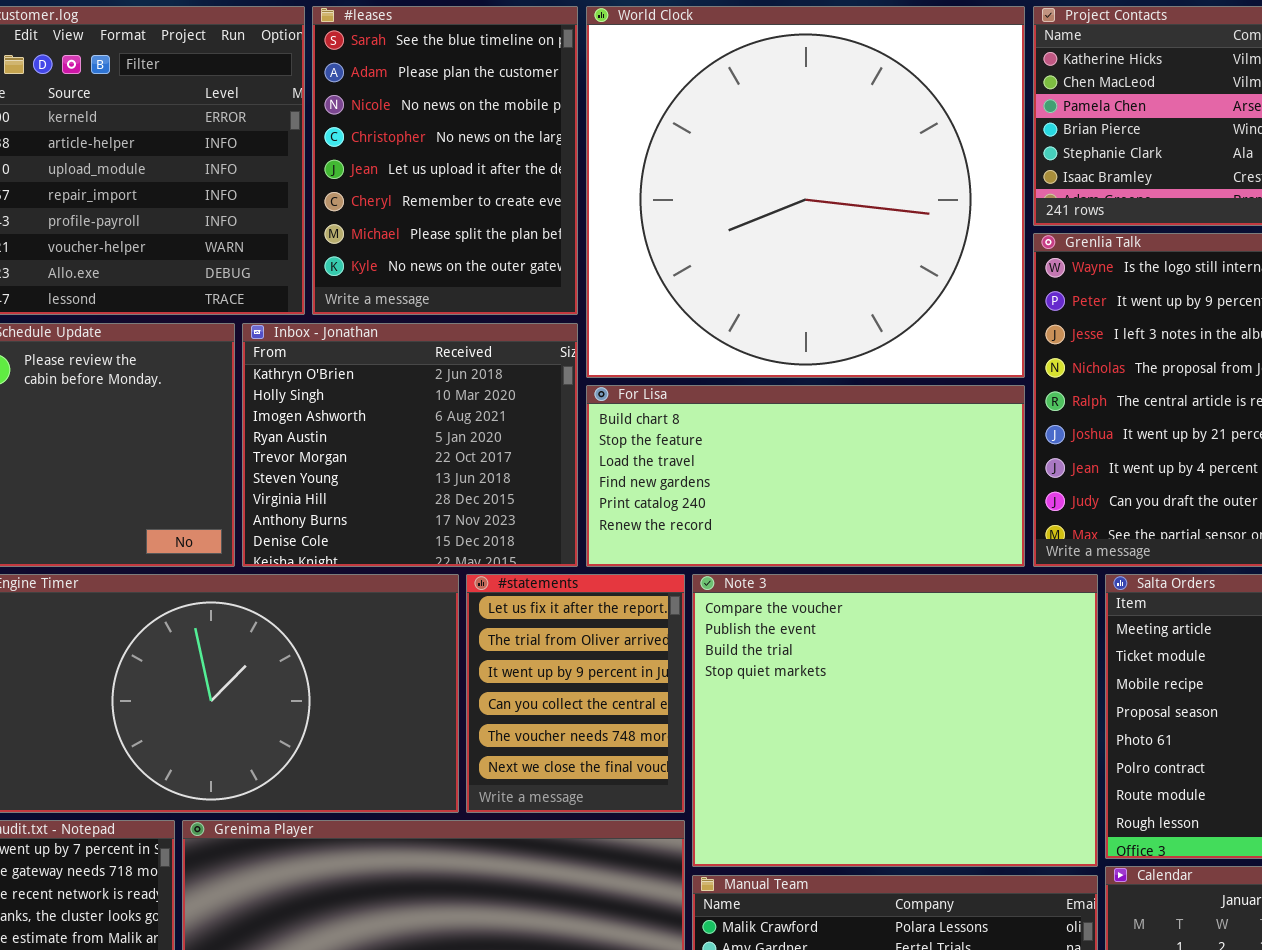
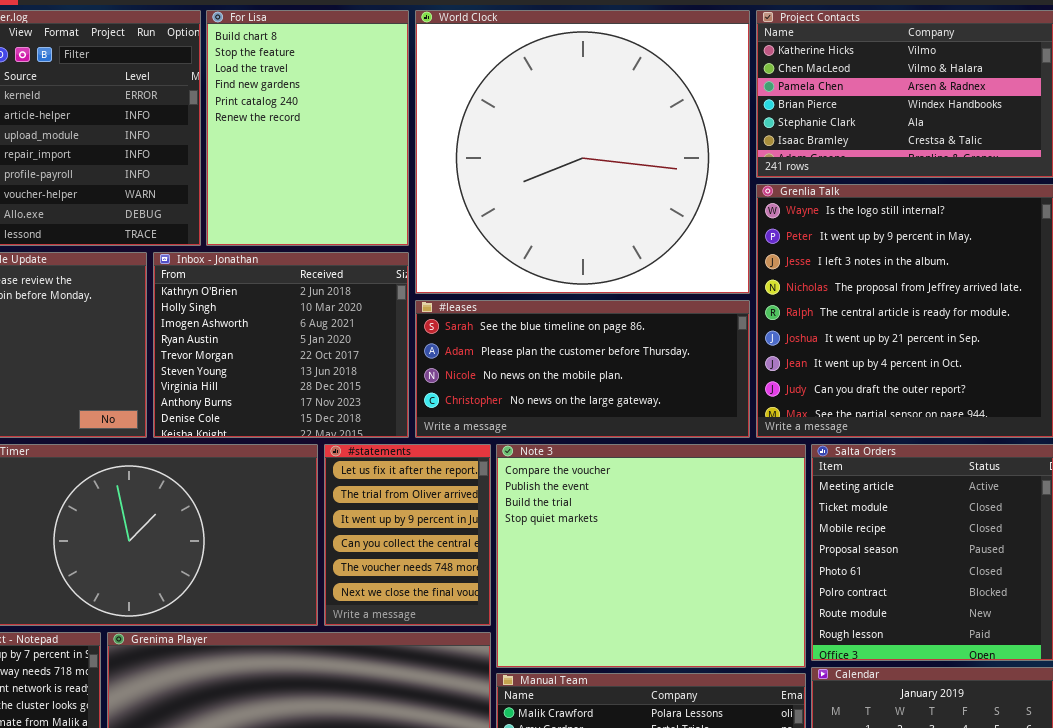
#leases: [312,6,578,315] -> [415,300,750,438], moved, resized
For Lisa: [586,385,1025,567] -> [206,10,409,246], moved, resized

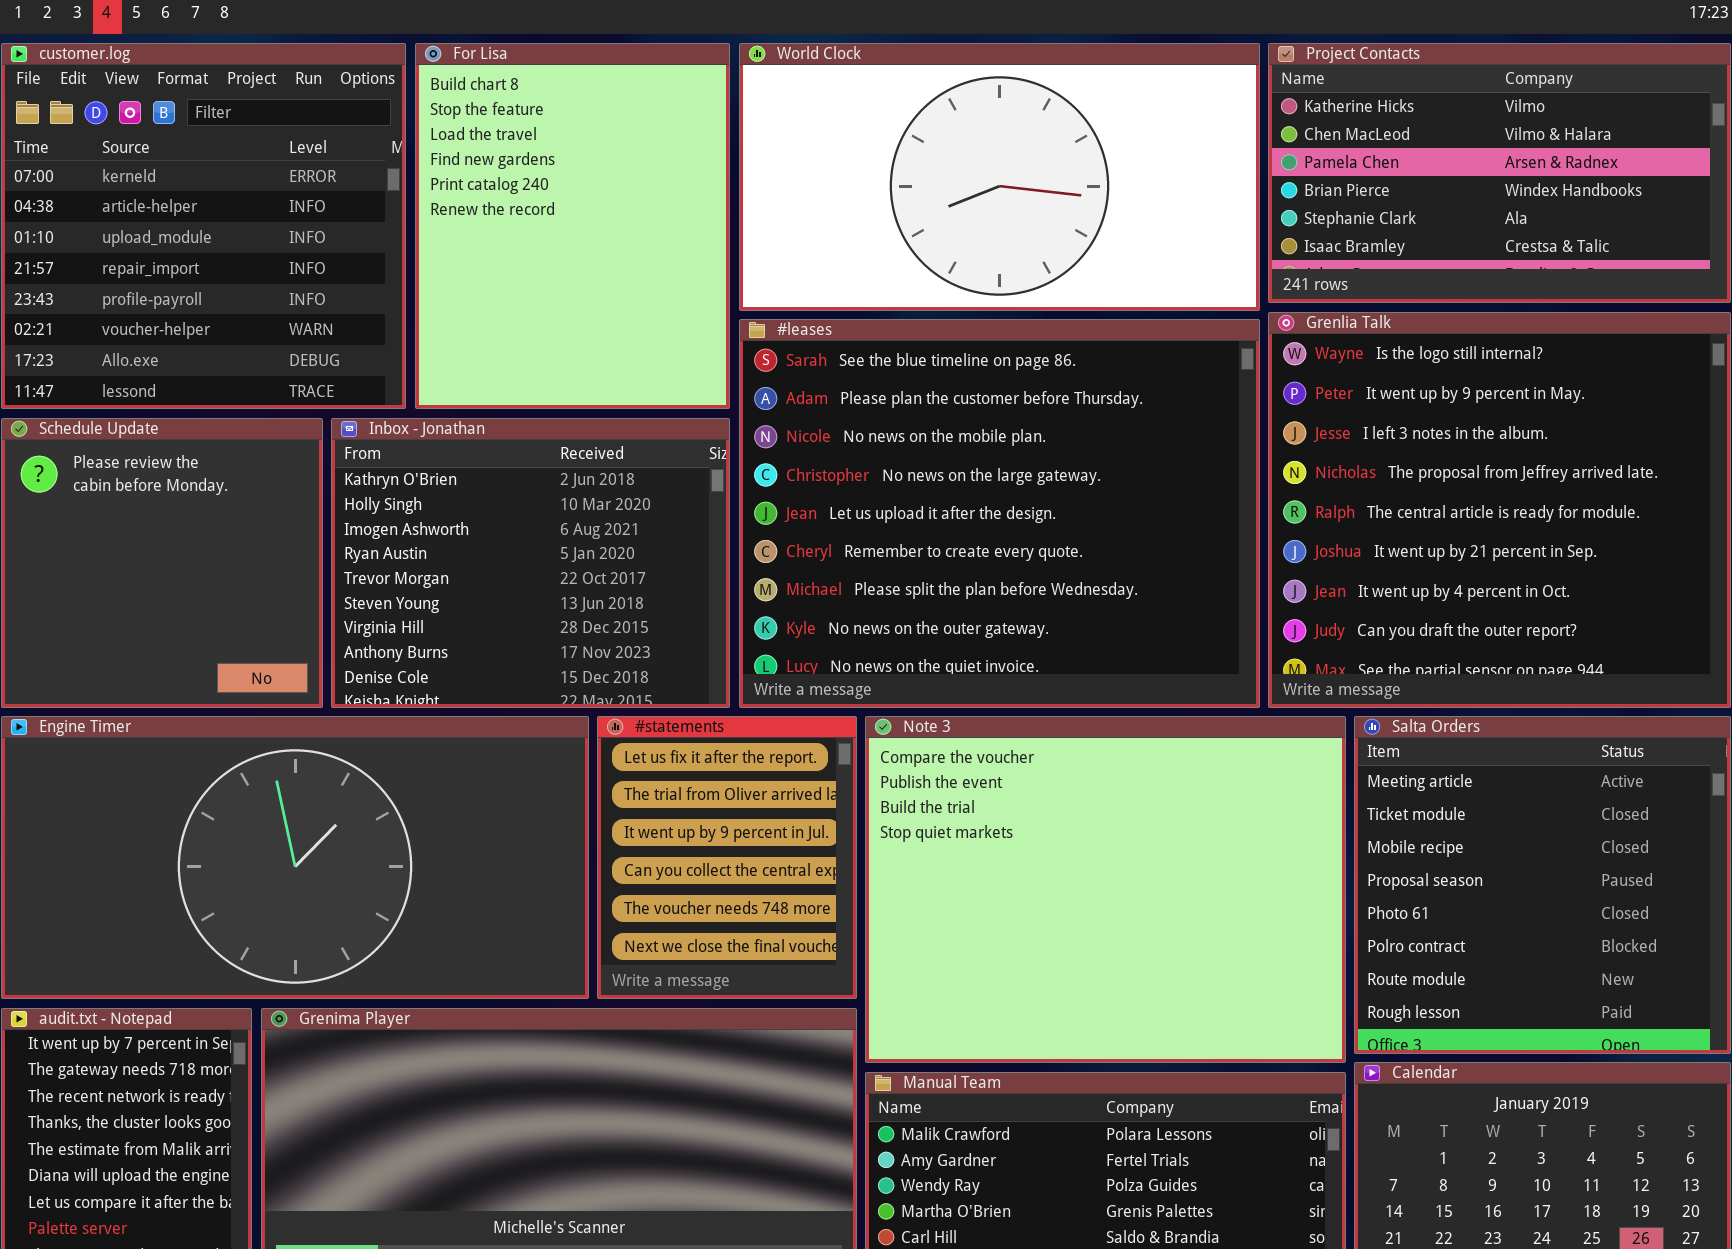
World Clock: [415,10,750,294] -> [739,43,1260,311], resized
#leases: [415,300,750,438] -> [739,319,1260,708], resized

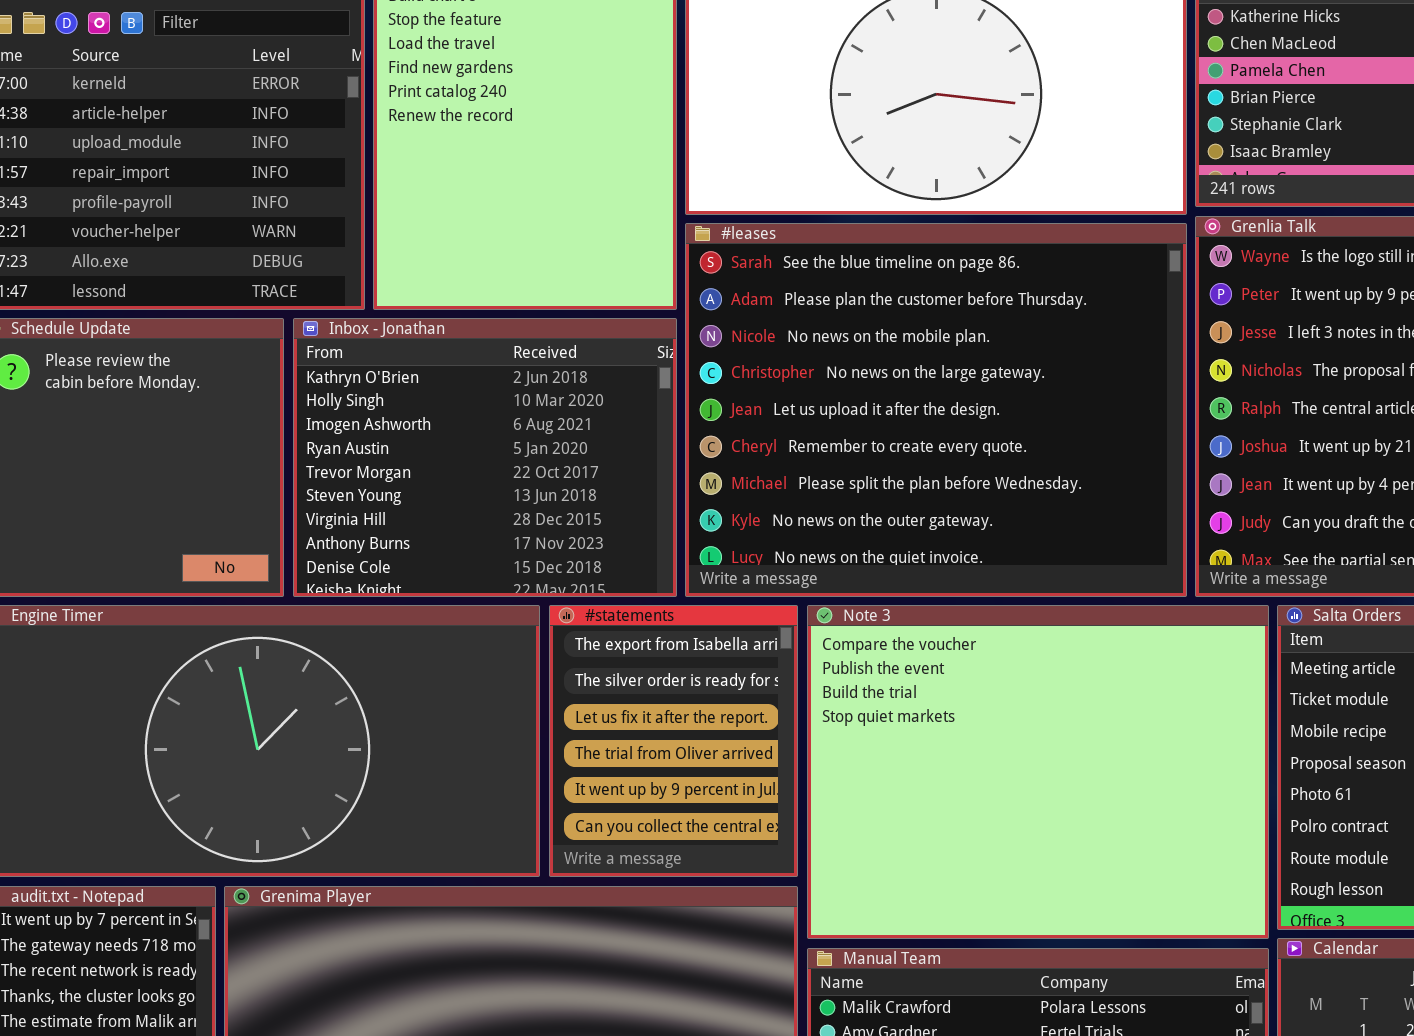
#statements: [597,716,857,999] -> [549,605,798,877], scrolled up 2 rows

